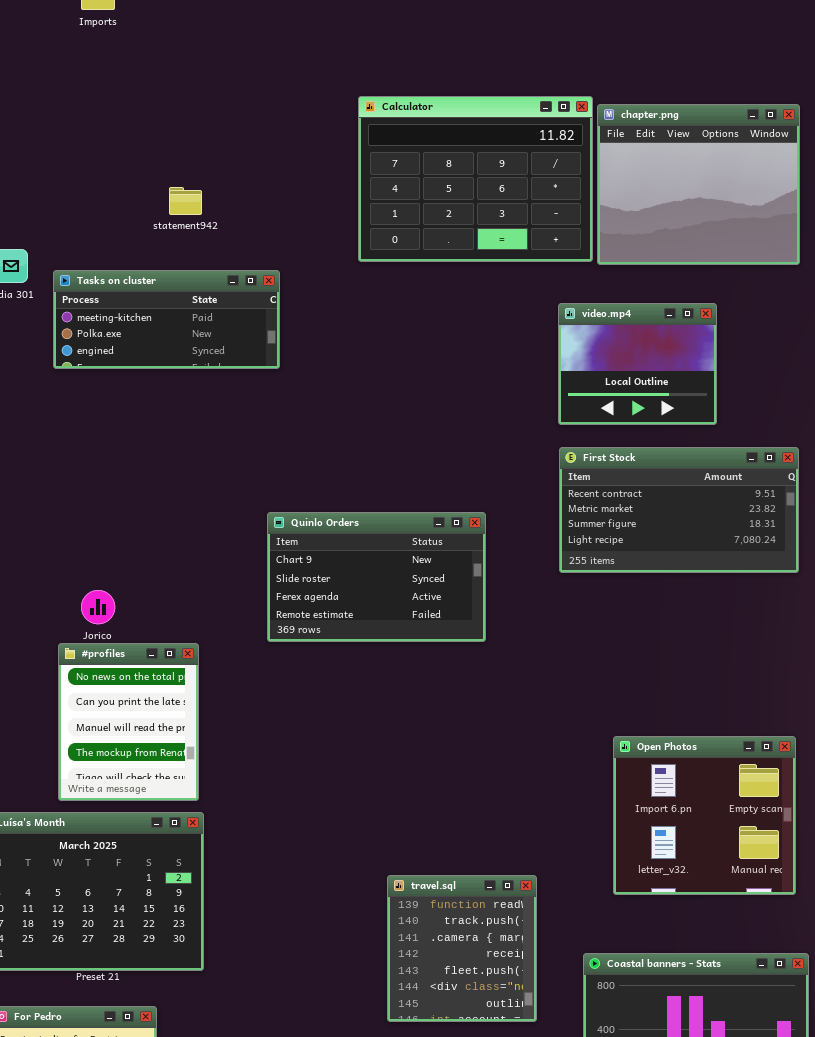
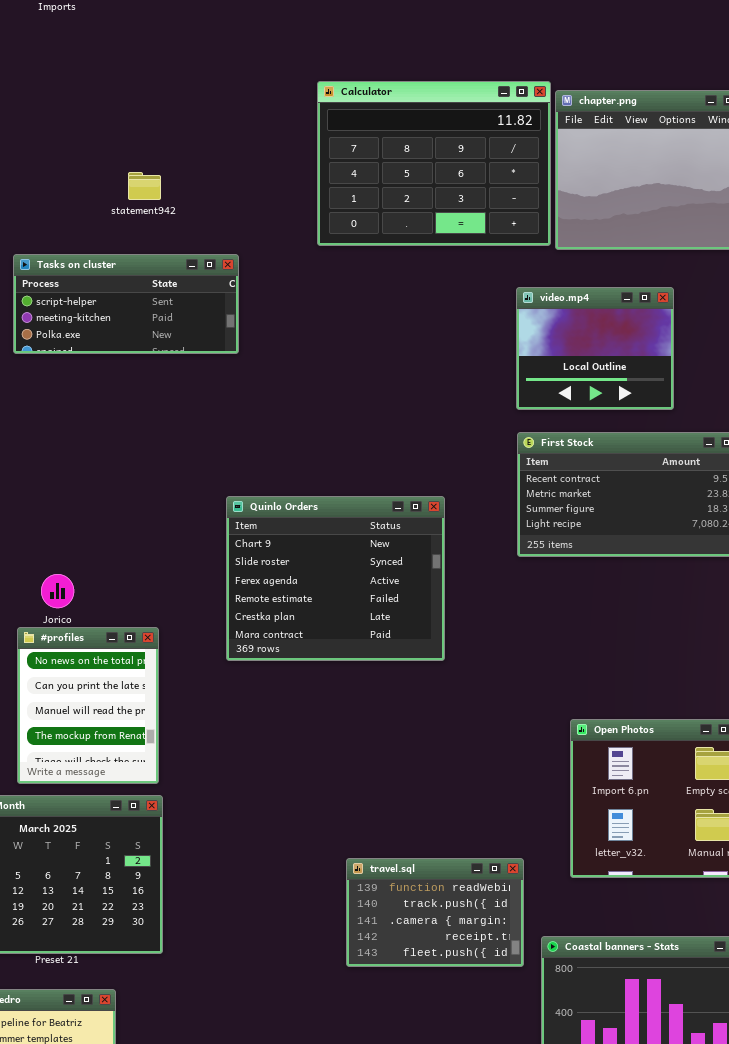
Tasks on cluster: [53,270,280,369] -> [13,254,239,354], scrolled up 1 row
Quinlo Orders: [267,512,486,642] -> [226,496,445,661], resized
travel.sql: [387,875,537,1022] -> [346,858,524,967], resized

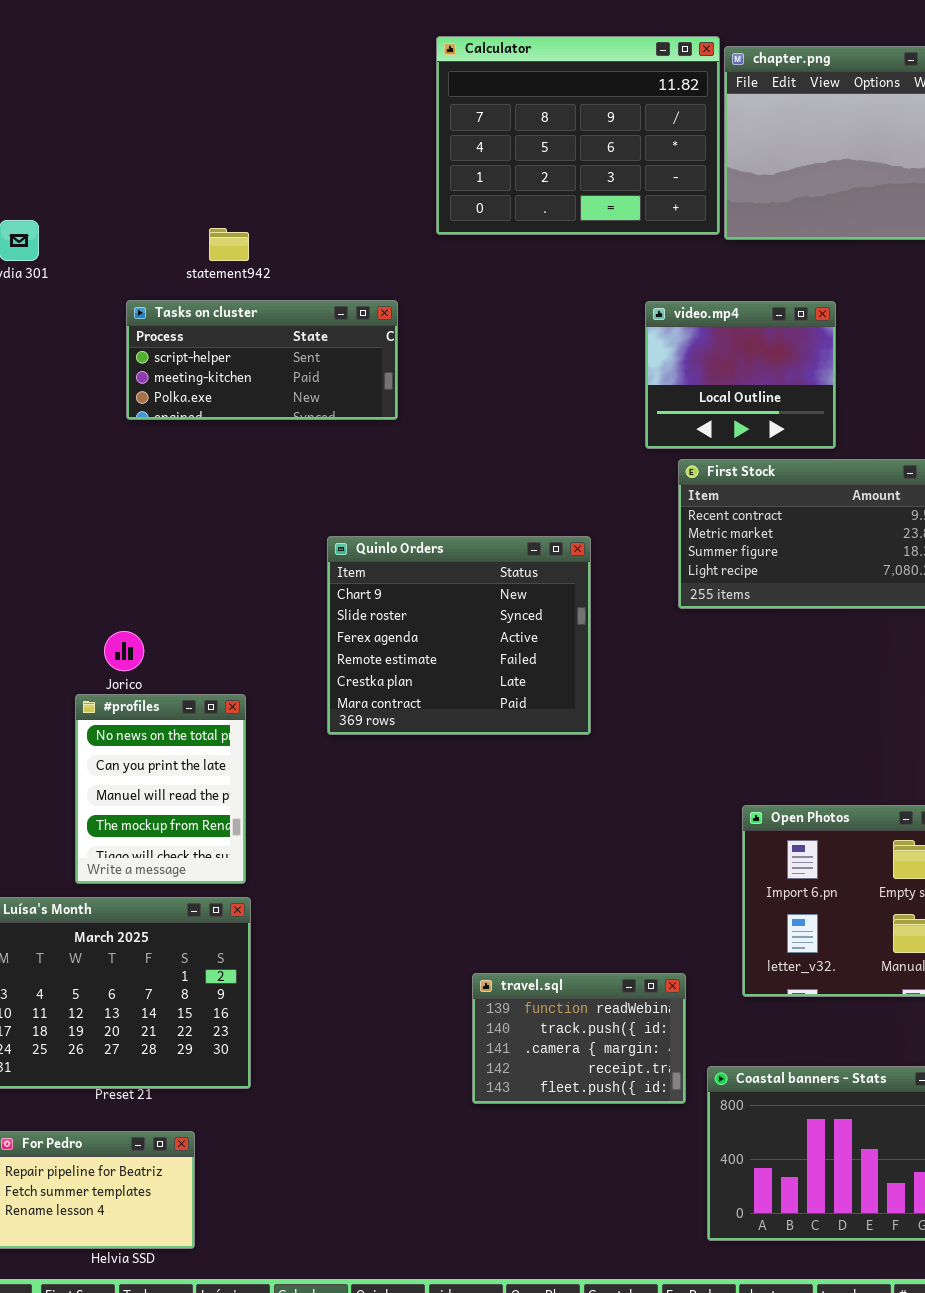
statement942: [128,172,161,200] -> [209,228,249,261], moved
Tasks on cluster: [13,254,239,354] -> [126,300,398,420], moved
video.mp4: [516,287,674,410] -> [645,301,836,449], moved

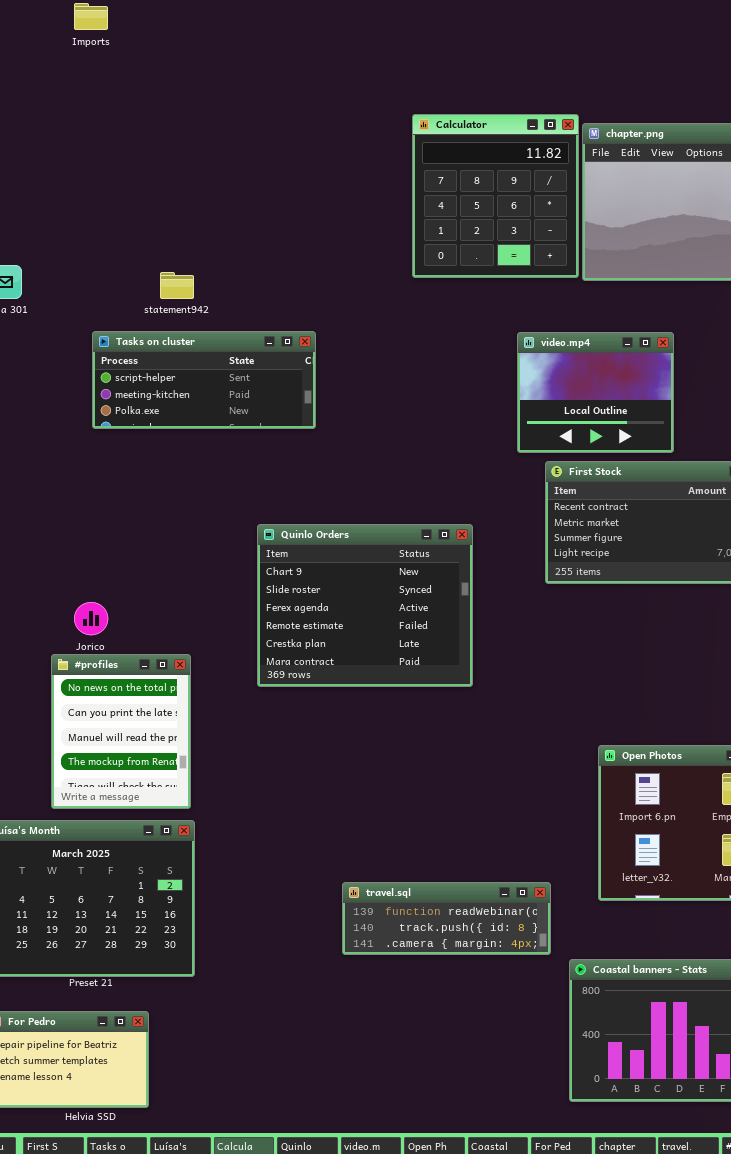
Calculator: [436,36,720,235] -> [412,114,579,278], resized
travel.sql: [472,973,686,1104] -> [342,882,551,955], resized

